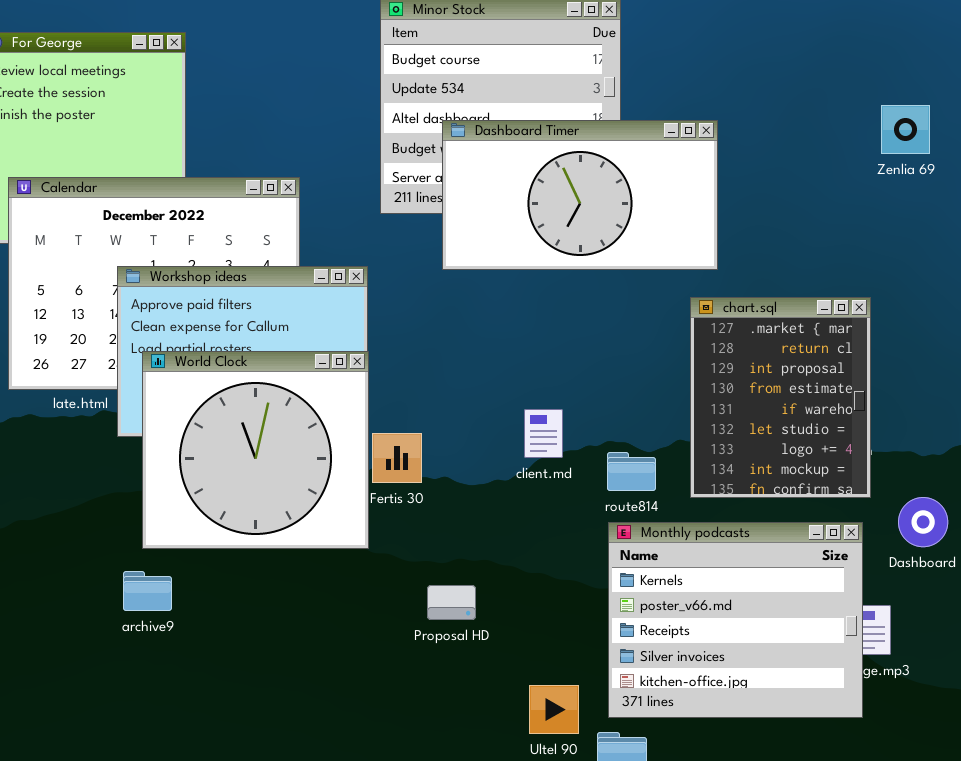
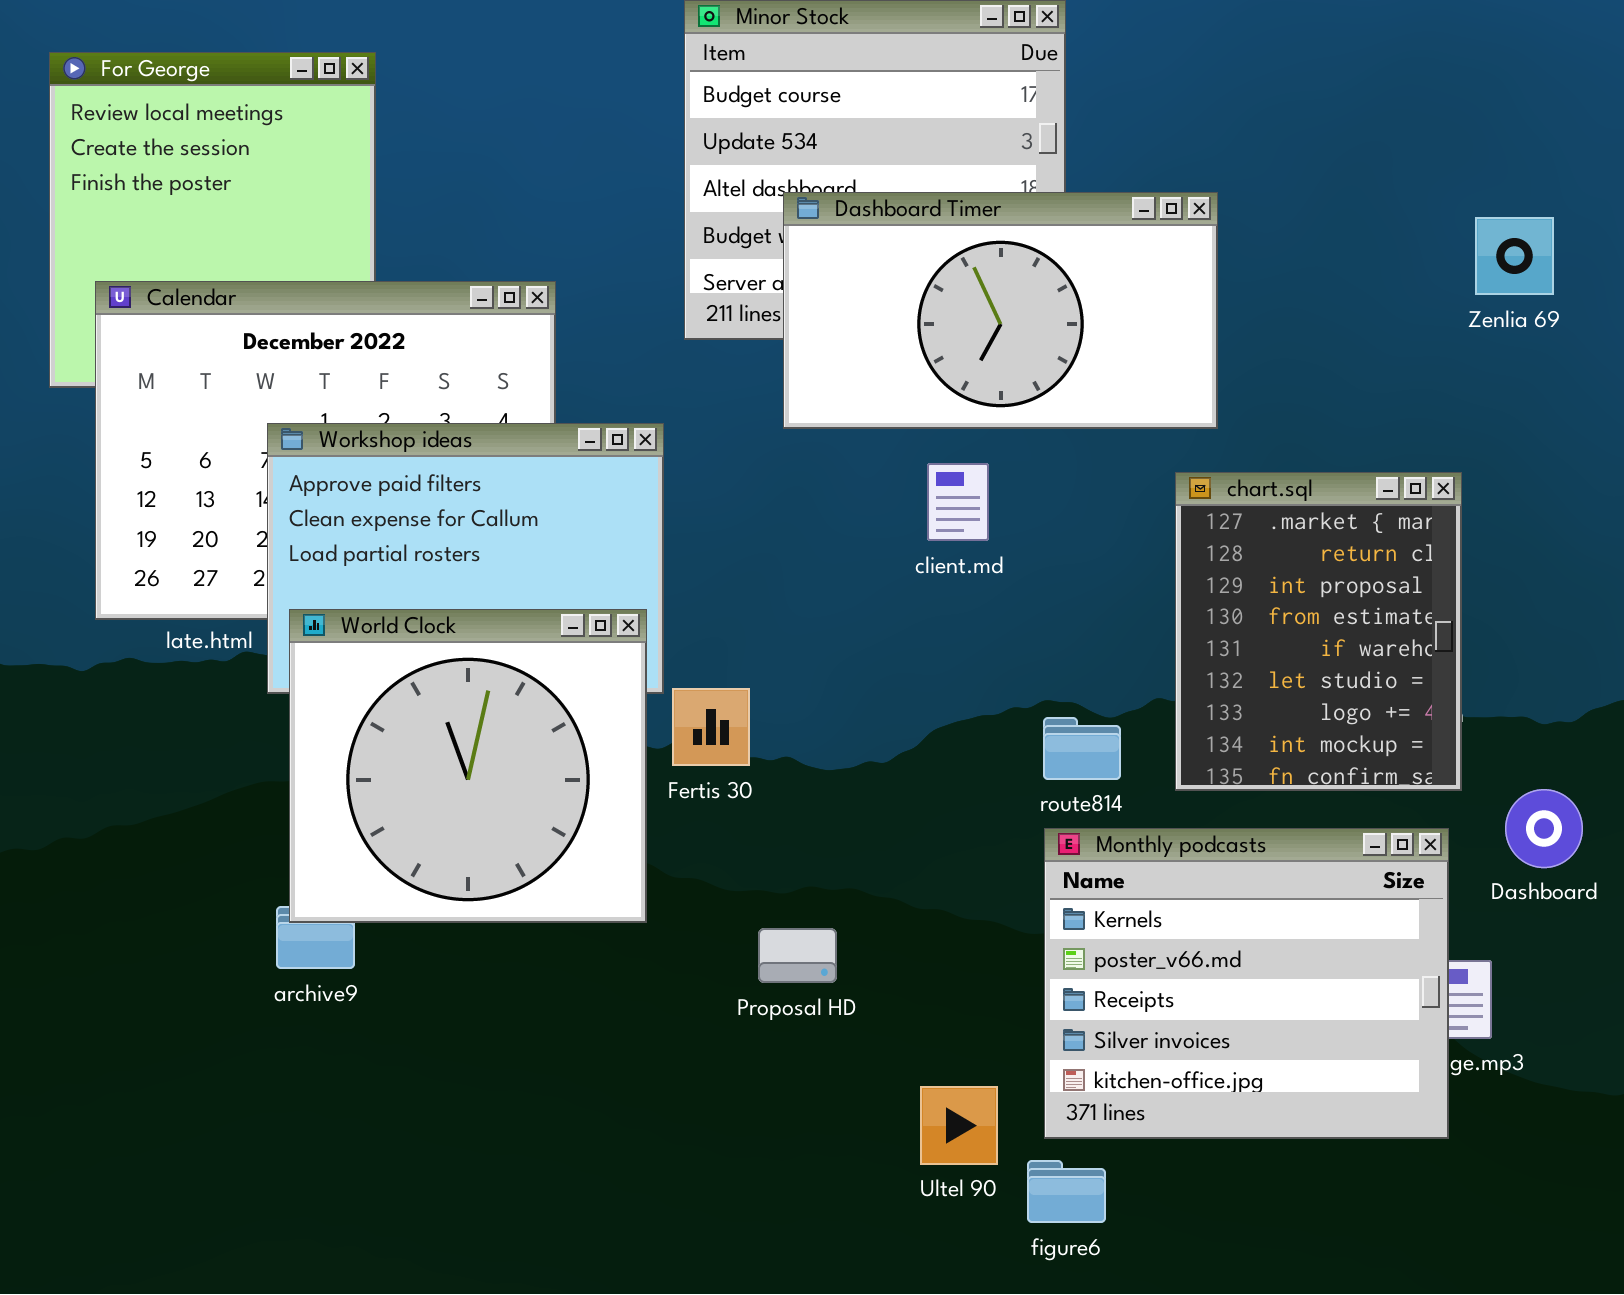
Zenlia 69: [881,105,930,154] -> [1475,217,1554,295], moved
World Clock: [142,351,369,549] -> [289,609,647,923], moved
client.md: [524,409,563,458] -> [927,463,989,541], moved

